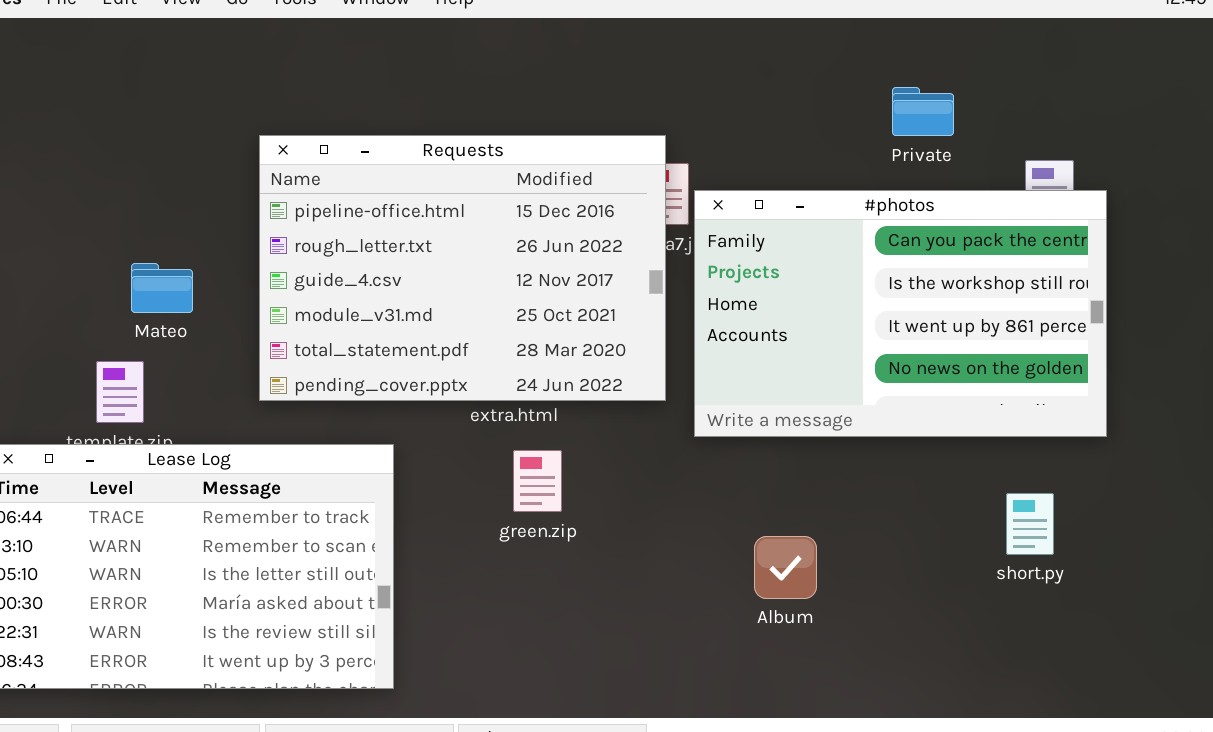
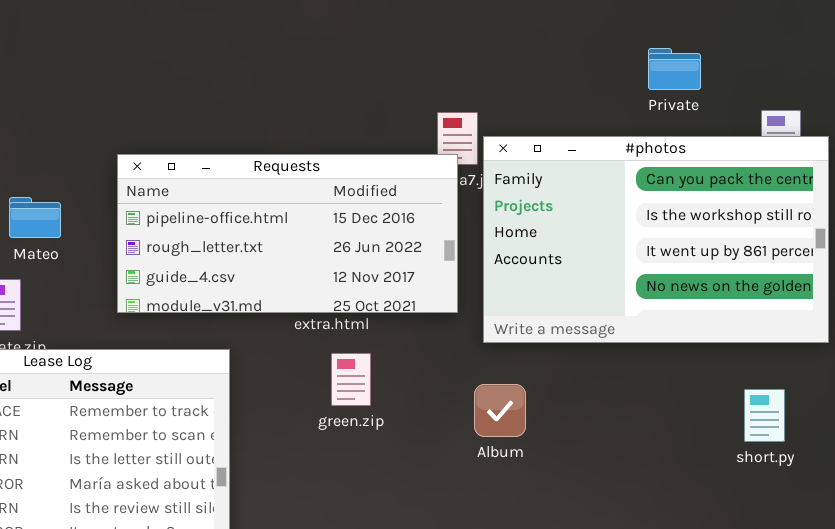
Requests: [259,135,666,401] -> [117,154,458,313], resized
Album: [754,536,817,599] -> [474,384,526,437], moved

